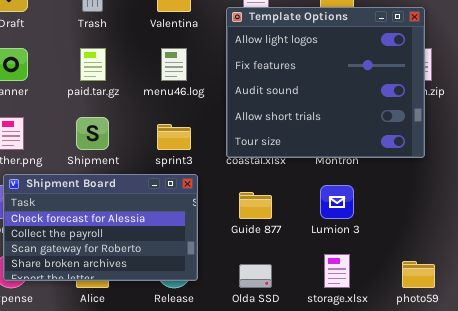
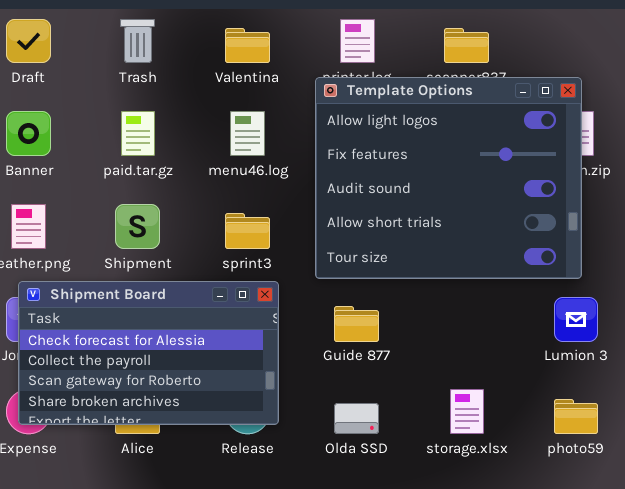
Template Options: [226,7,425,158] -> [315,77,582,279], moved
Lumion 3: [320,185,354,219] -> [554,297,598,342], moved

